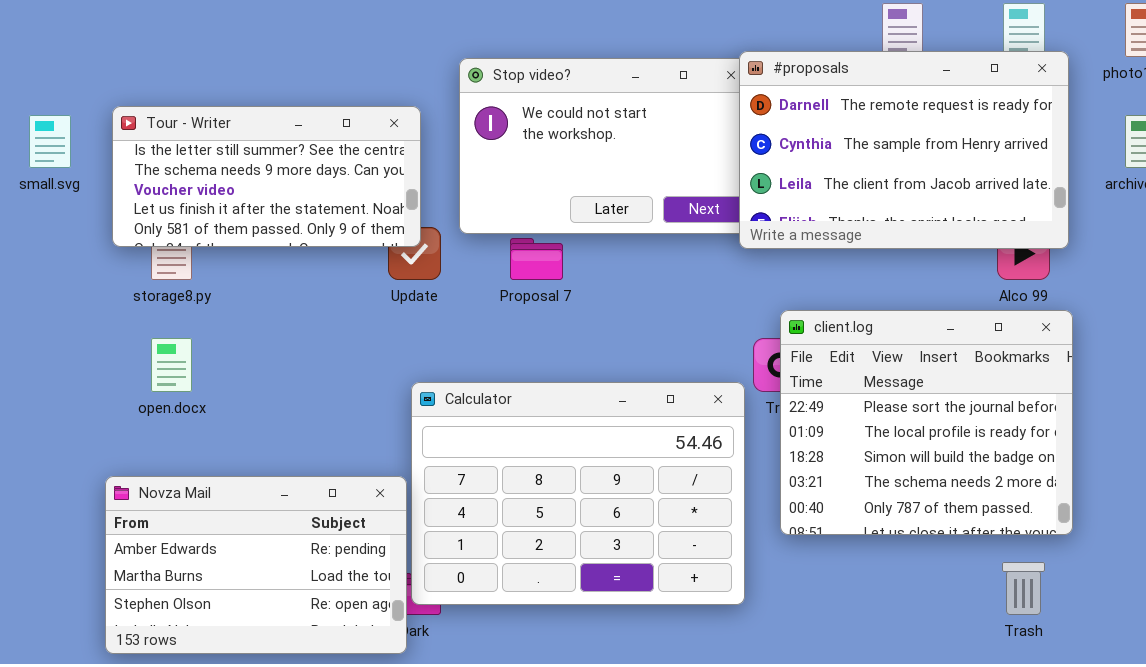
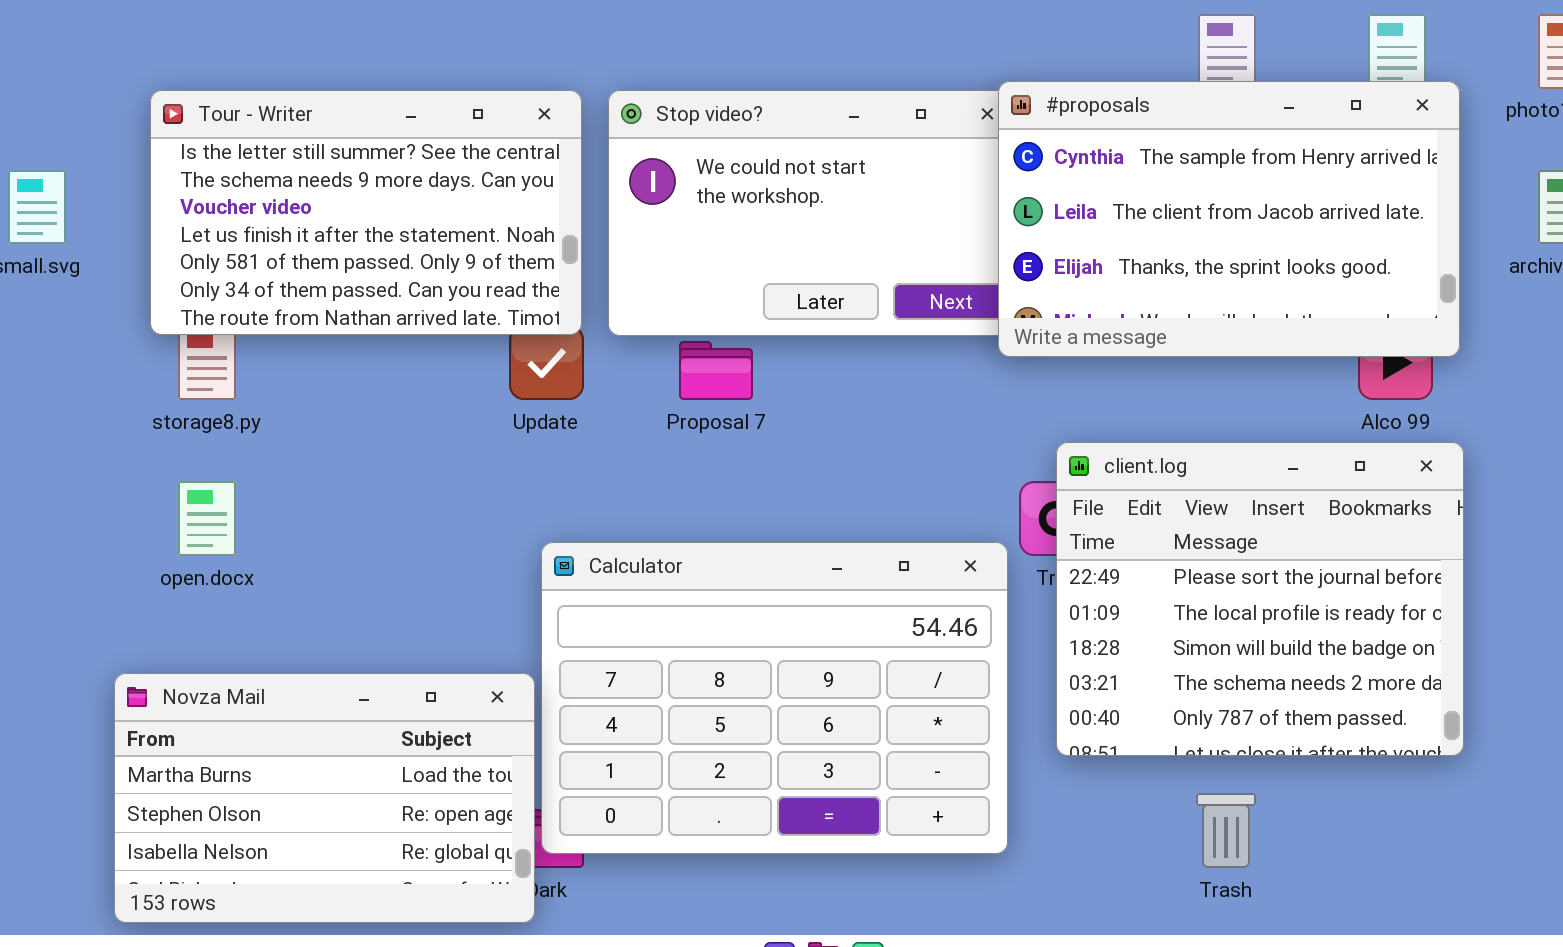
#proposals: [739,51,1069,249] -> [998,81,1460,357], scrolled down 1 row
Tour - Writer: [112,106,421,247] -> [150,90,582,335], moved, resized
Novza Mail: [105,476,407,654] -> [114,673,535,923], scrolled down 1 row
Trash: [1002,562,1045,615] -> [1196,793,1256,868], moved

